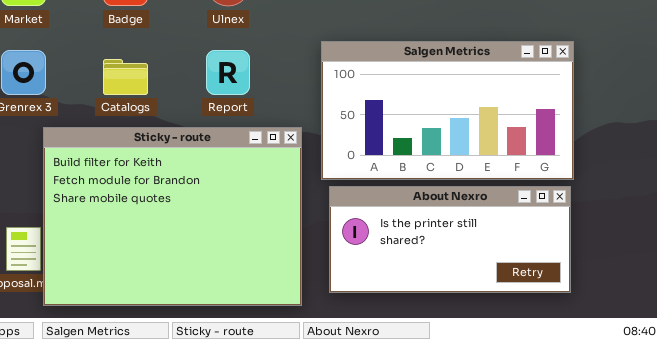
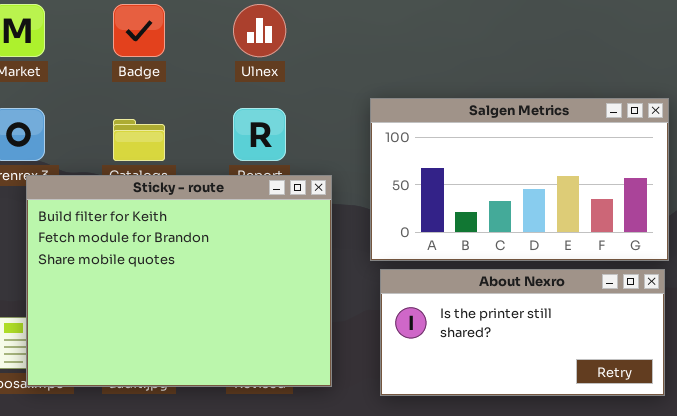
Sticky - route: [43,127,302,306] -> [26,175,332,387], moved

